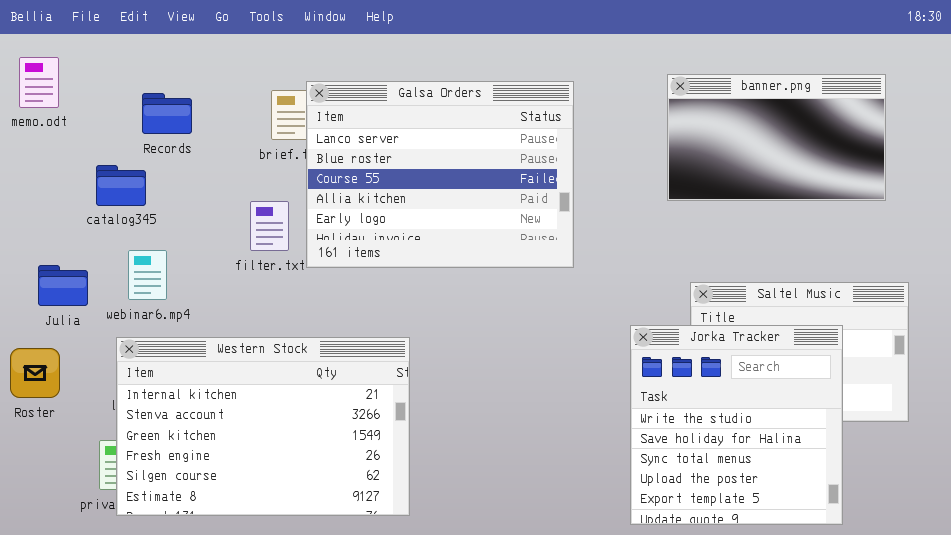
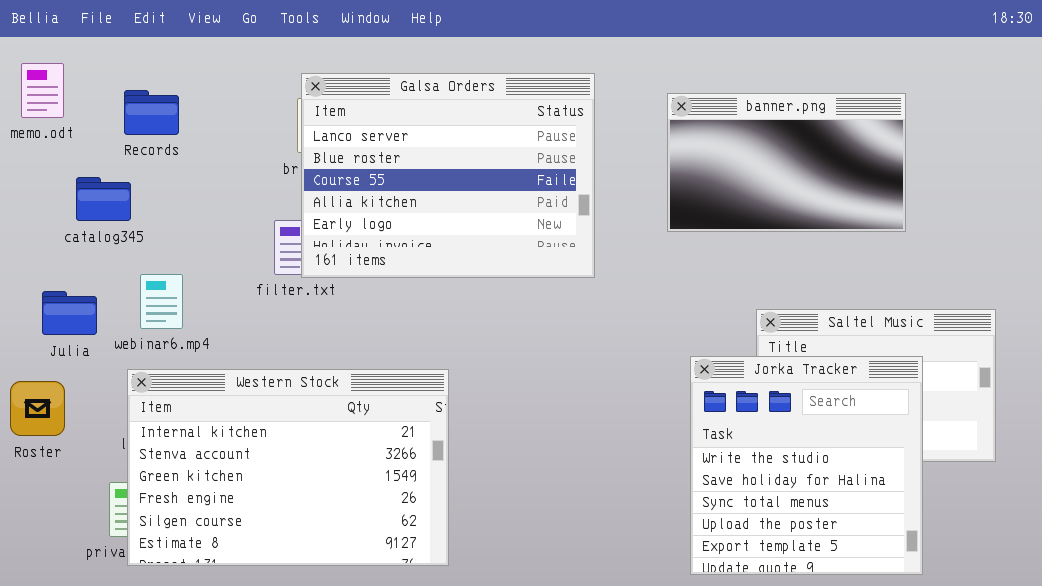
banner.png: [667,74,886,201] -> [667,93,906,232], moved
Galsa Orders: [306,81,574,268] -> [301,73,595,278], moved
Records: [142,93,192,134] -> [124,90,179,135], moved
catalog345: [96,165,146,206] -> [76,177,131,221], moved

